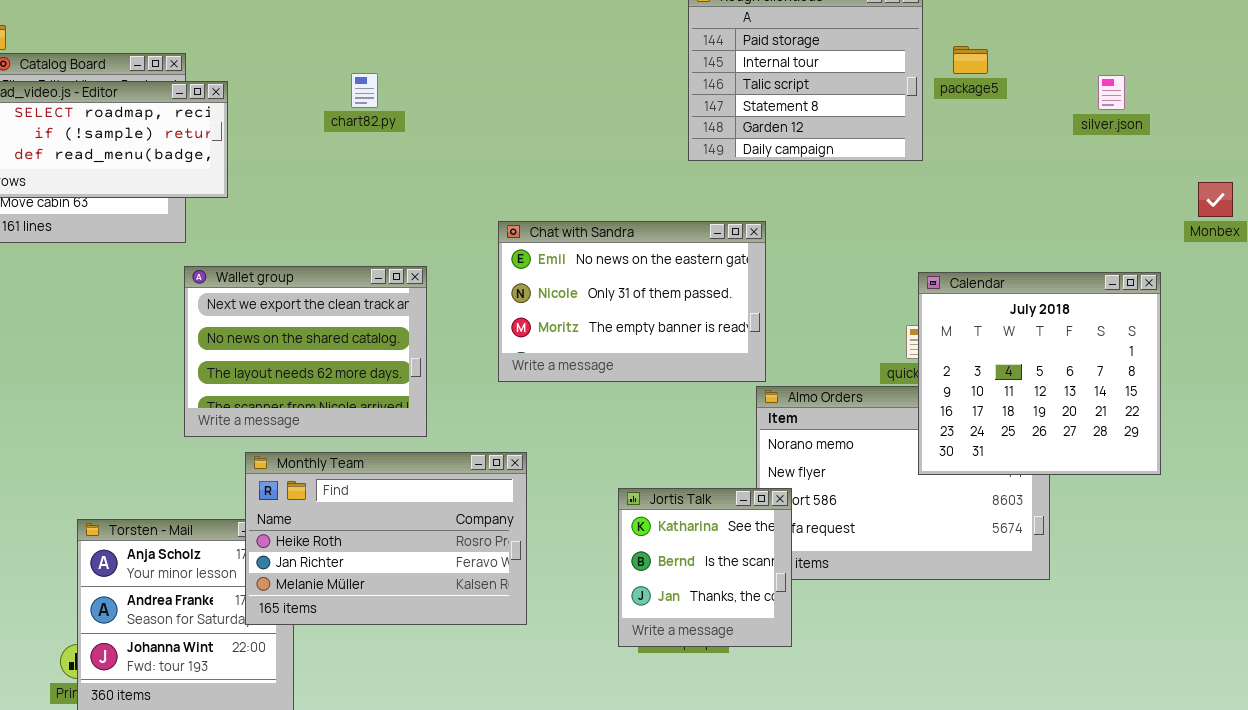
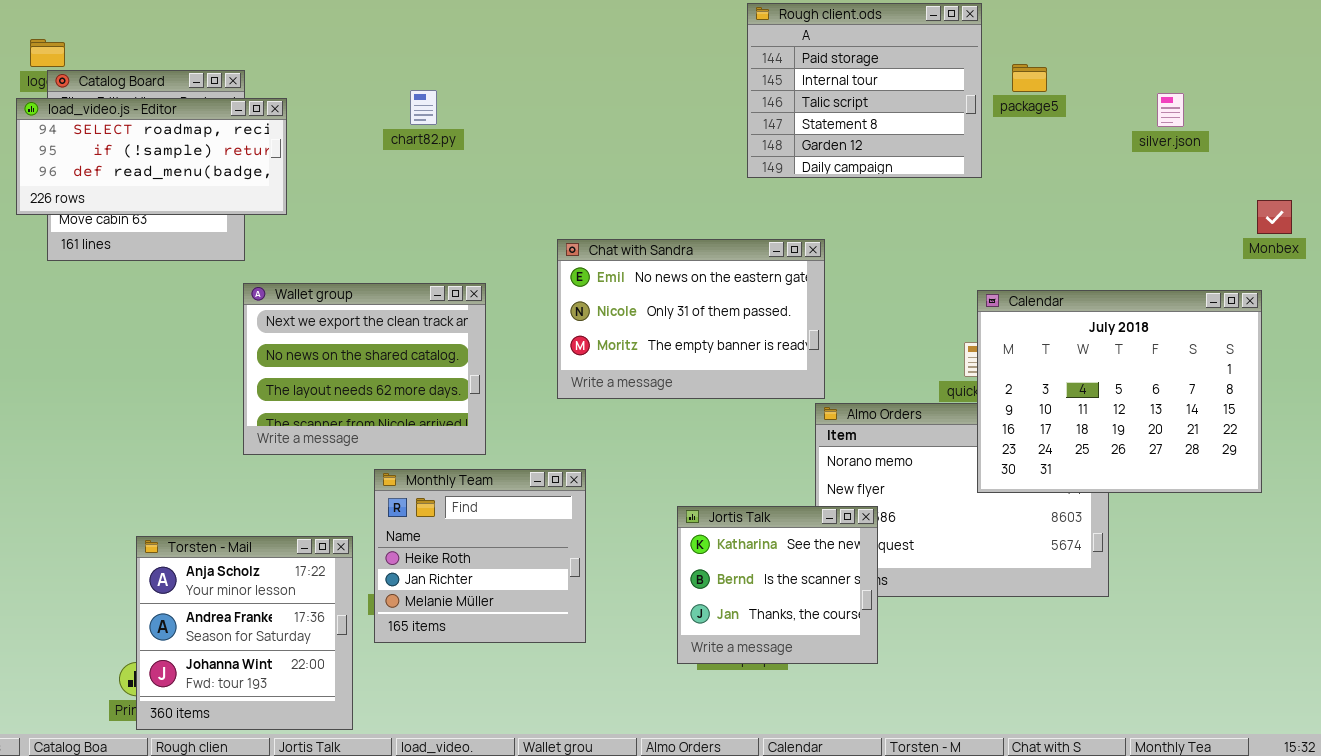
Calendar: [918,272,1161,475] -> [977,290,1262,493], resized
Monthly Team: [245,452,527,625] -> [374,469,586,643], resized
Jortis Talk: [618,488,792,647] -> [677,506,878,664], resized

